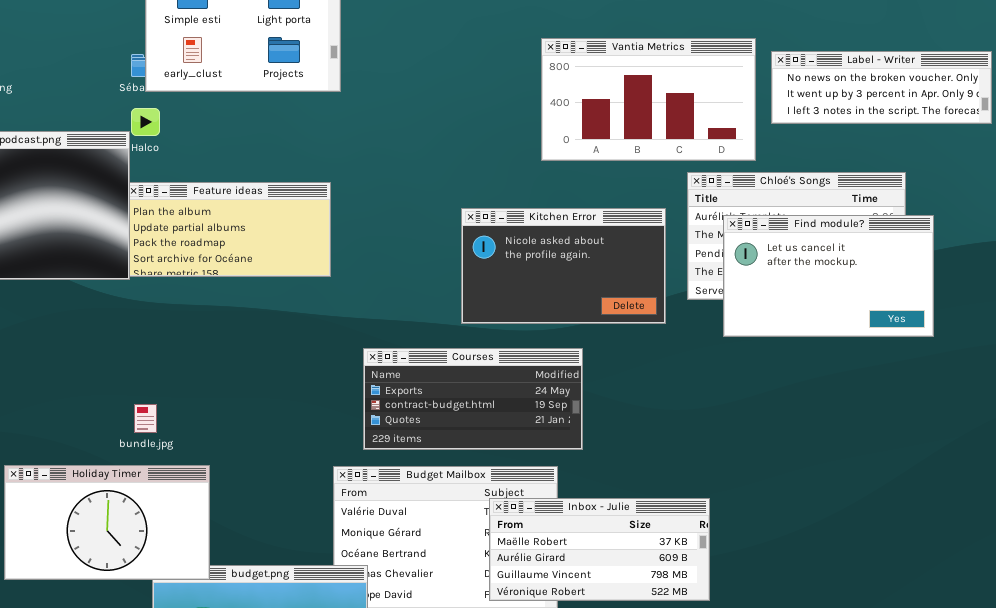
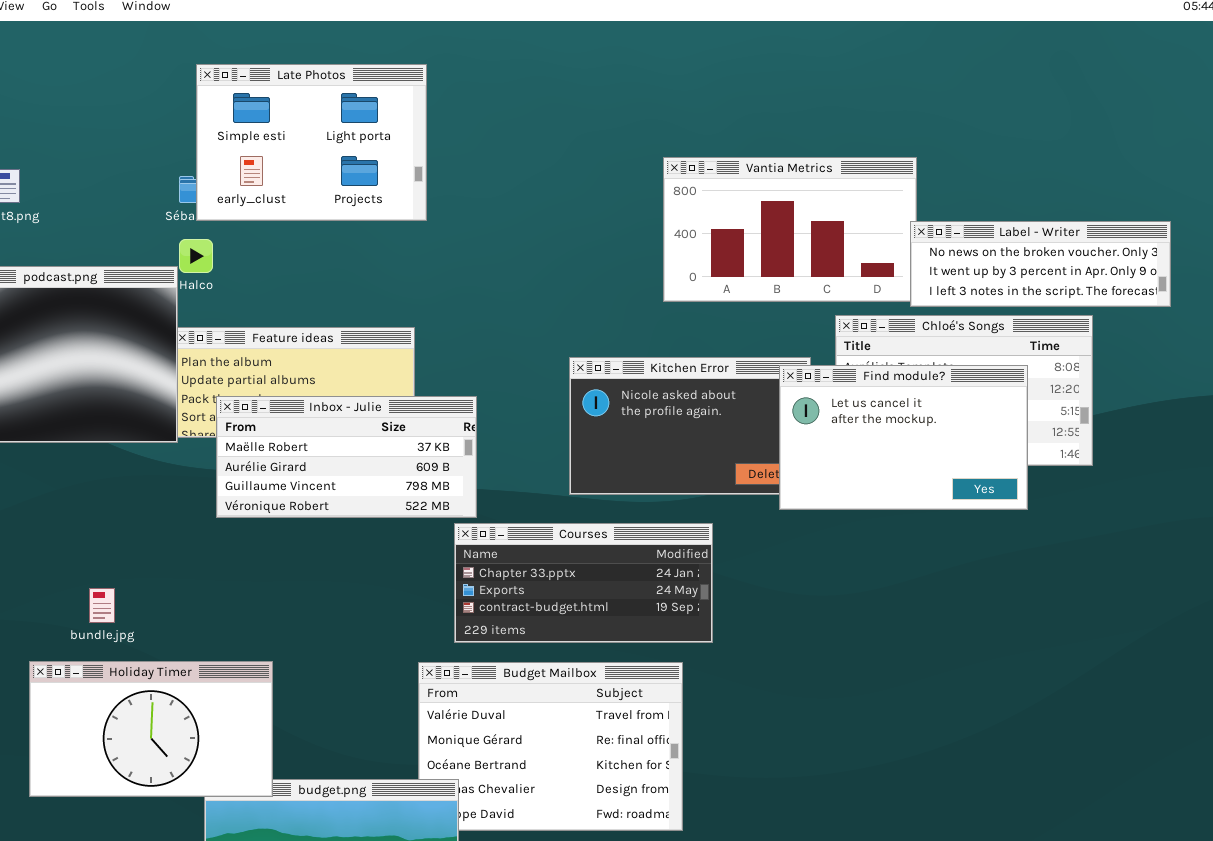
Label - Writer: [771,51,992,124] -> [910,221,1171,307], moved
Find module?: [723,215,934,337] -> [779,365,1028,510], moved
Courses: [363,348,583,450] -> [454,523,713,643], scrolled up 1 row
bundle.jpg: [134,404,157,433] -> [89,588,115,623], moved
Inbox - Julie: [489,498,710,601] -> [216,396,477,518], moved

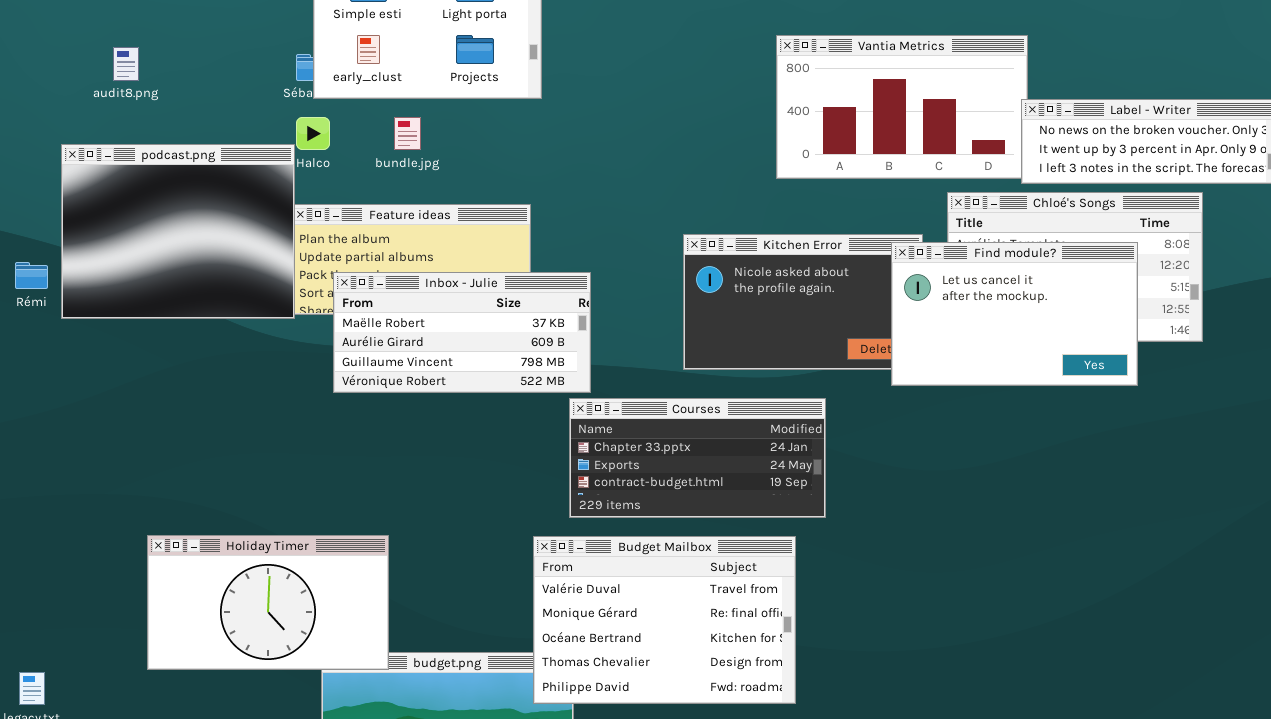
bundle.jpg: [89,588,115,623] -> [394,117,421,150], moved
Budget Mailbox: [418,662,683,831] -> [533,536,796,704], raised

